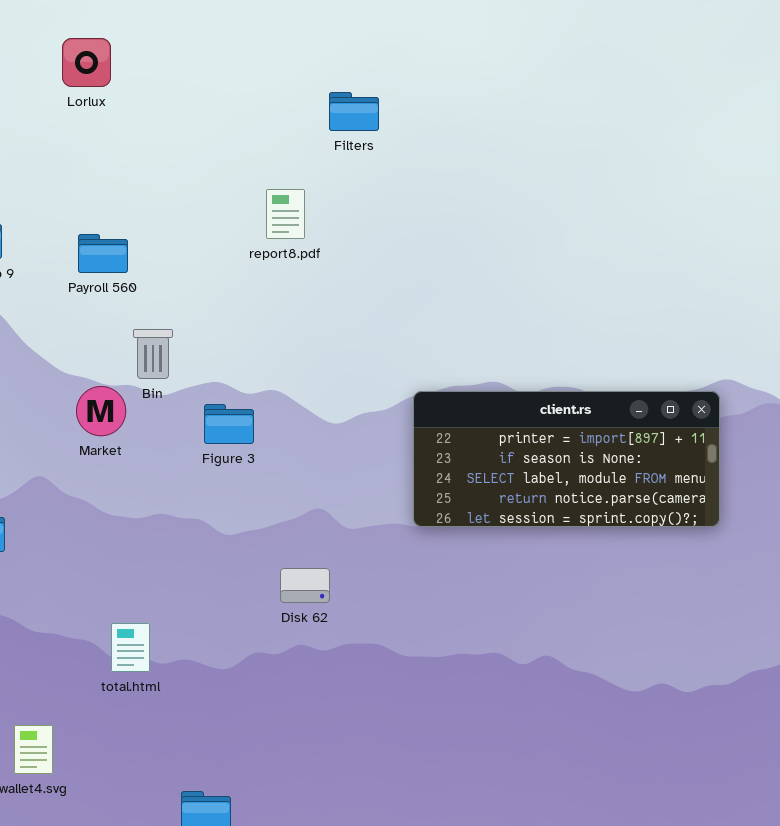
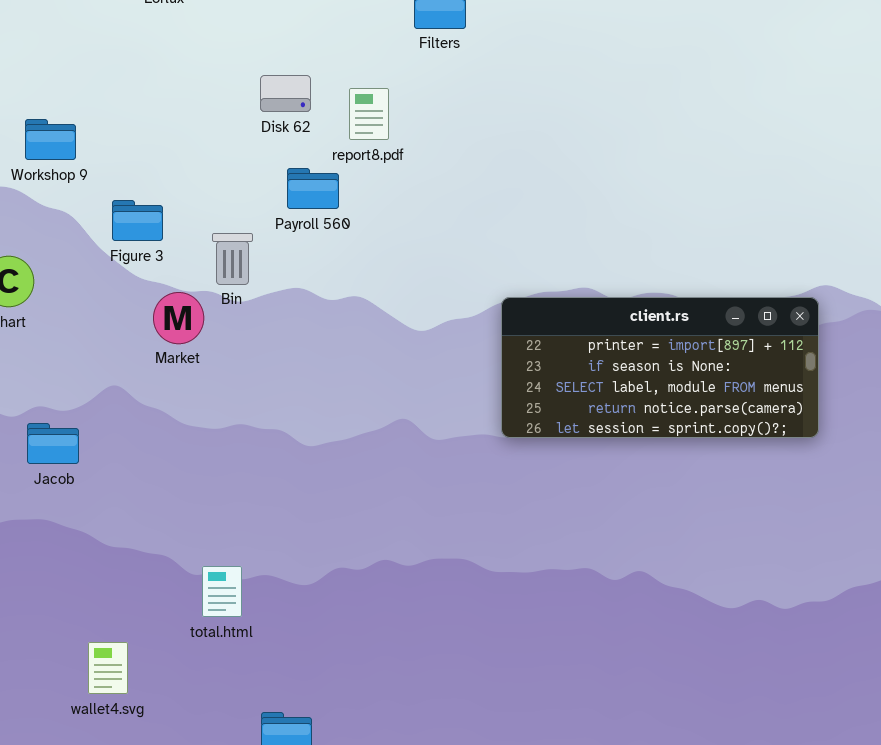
Payroll 560: [78,234,128,273] -> [287,168,339,209], moved
Figure 3: [204,404,254,444] -> [112,200,163,241], moved
Disk 62: [280,568,330,603] -> [260,75,311,112], moved
total.html: [111,623,150,672] -> [202,566,242,617], moved

